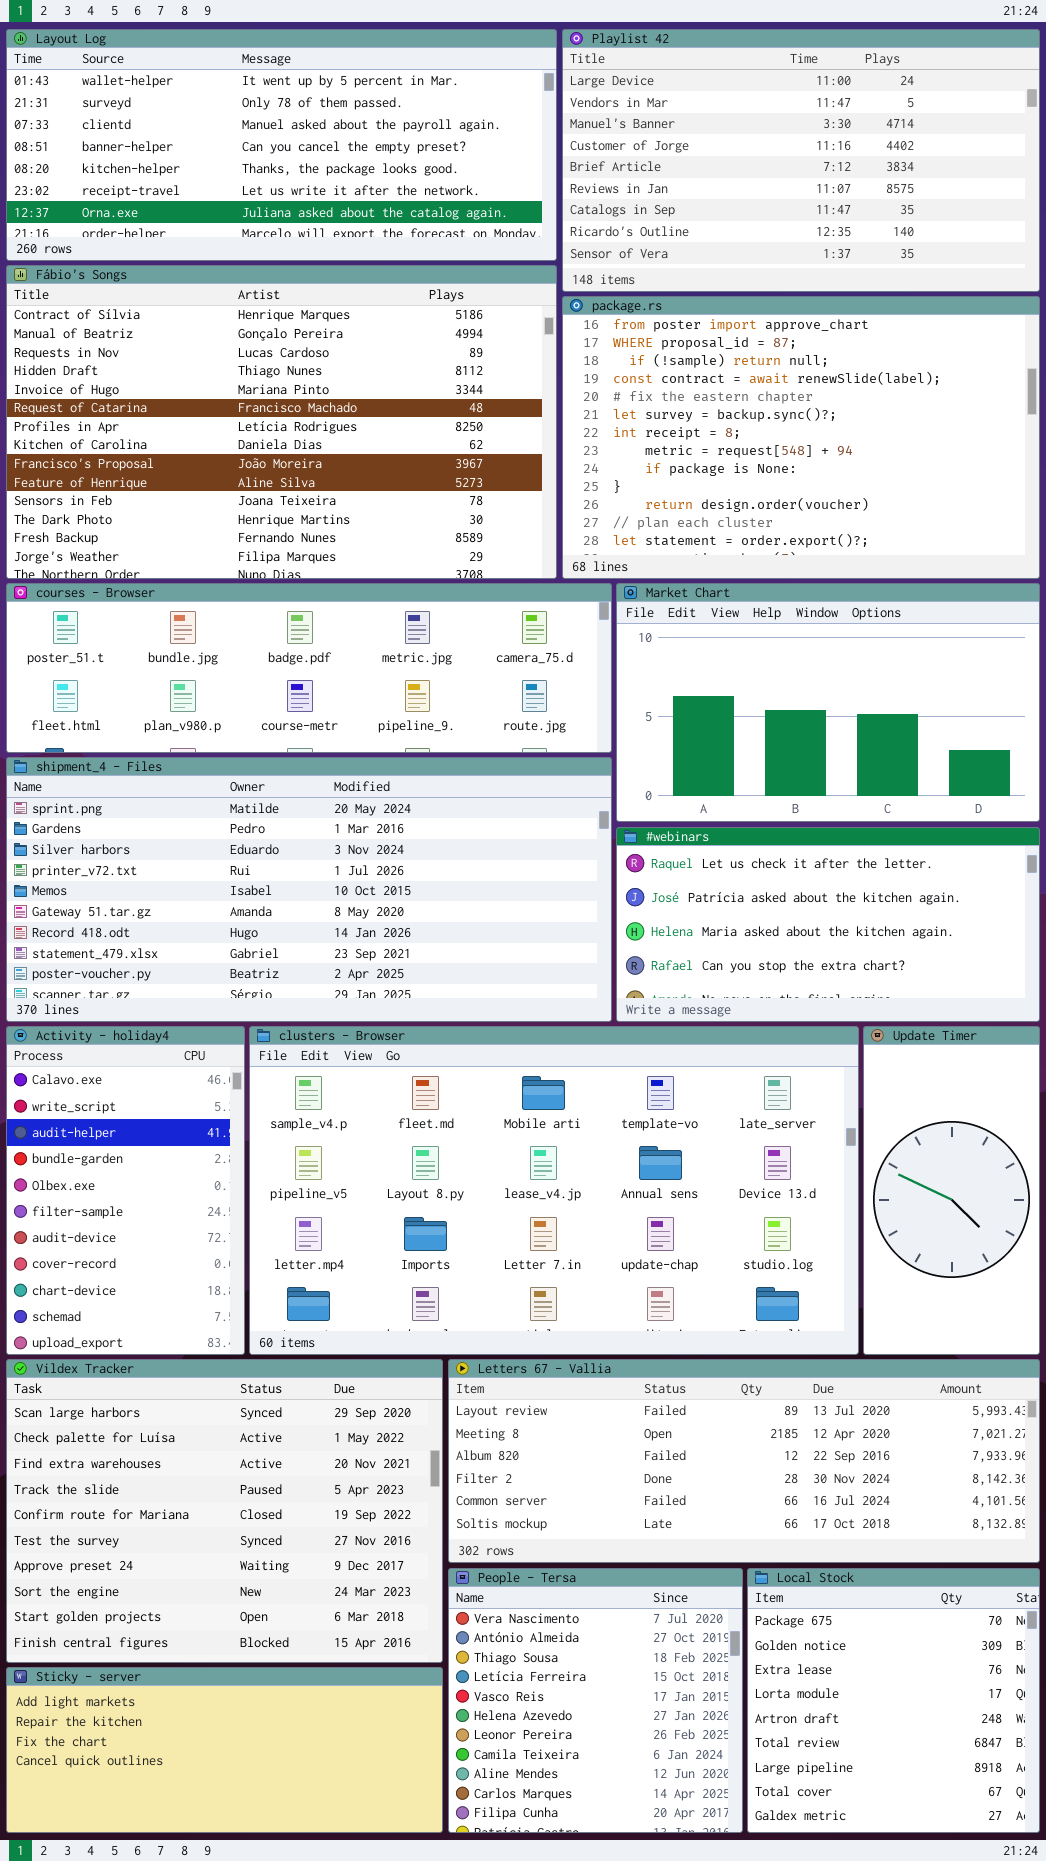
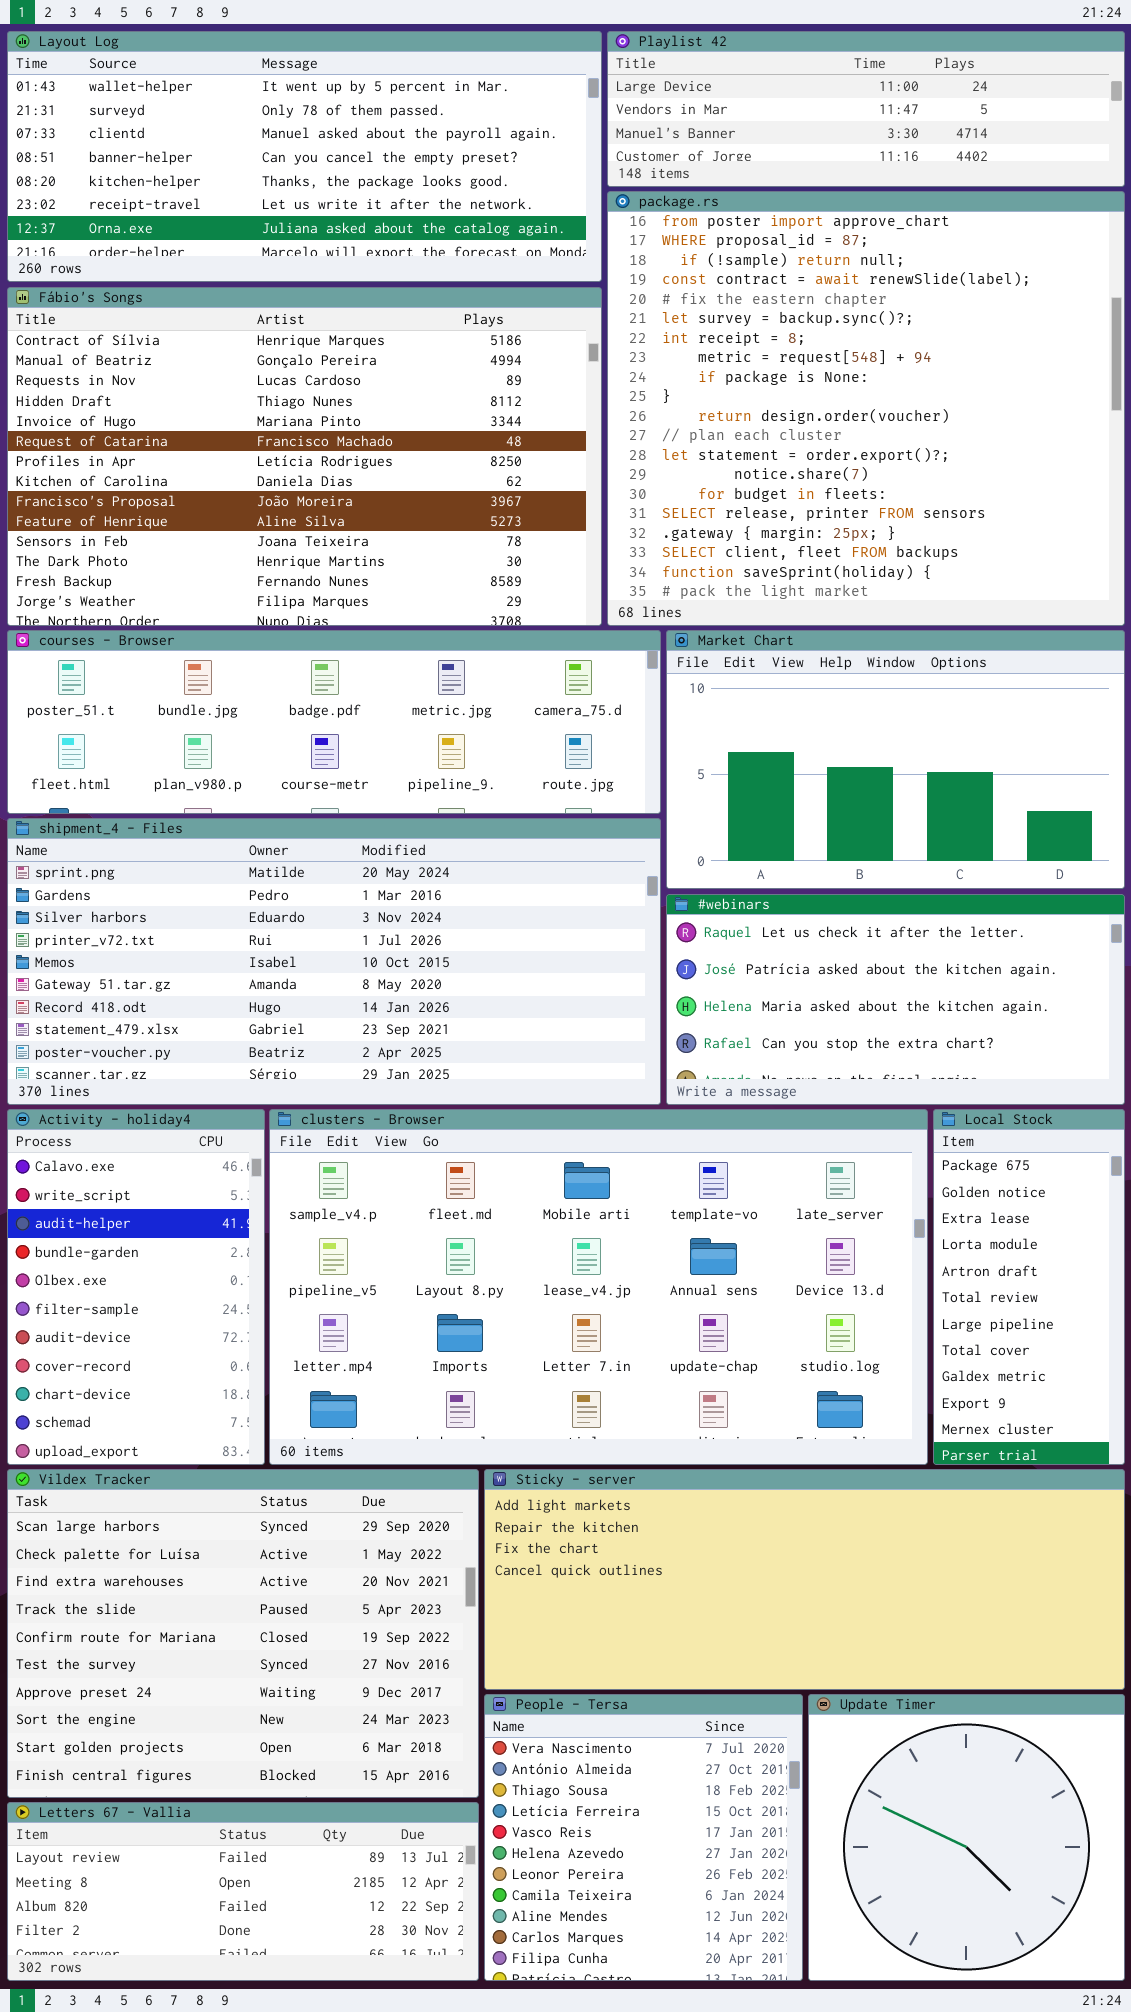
Playlist 42: [562,29,1040,292] -> [607,31,1125,187], resized
package.rs: [562,296,1040,579] -> [607,191,1125,626], resized
Update Timer: [863,1026,1040,1355] -> [808,1694,1125,1981], moved, resized
Letters 67 - Vallia: [448,1359,1040,1563] -> [7,1802,479,1981], moved, resized
Local Stock: [747,1568,1040,1833] -> [933,1109,1125,1465], moved, resized
Sticky - server: [6,1667,443,1833] -> [484,1469,1125,1690], moved, resized

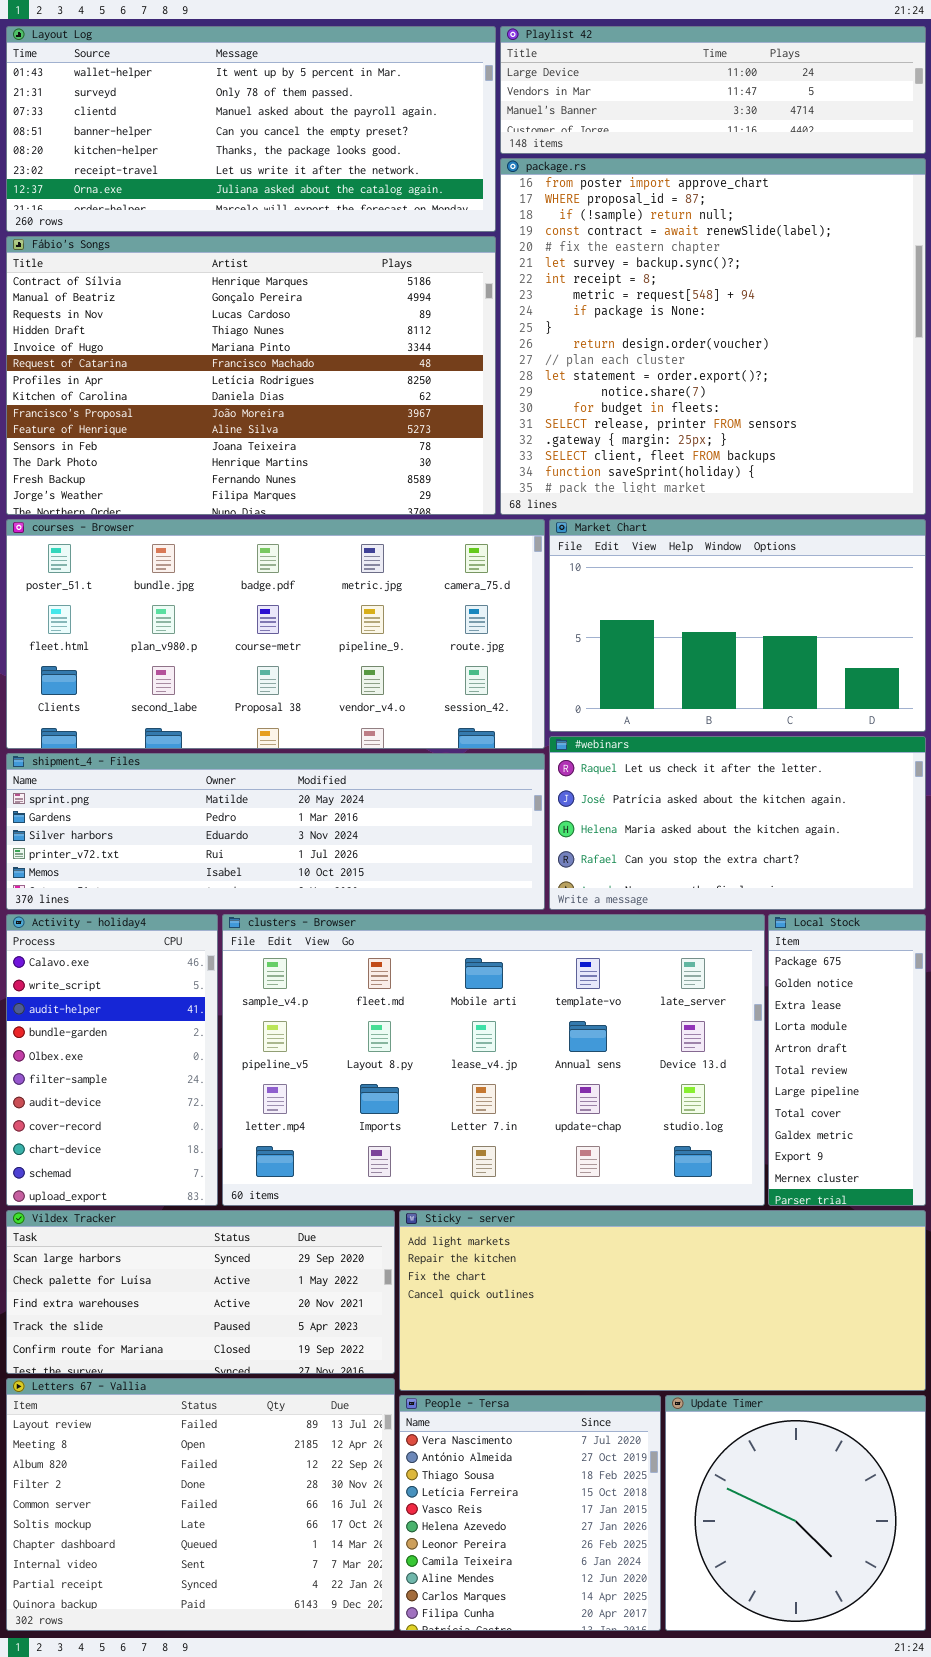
courses - Browser: [7,630,661,814] -> [6,519,545,749], resized
shipment_4 - Files: [7,818,661,1105] -> [6,753,545,910], resized
Vildex Tracker: [7,1469,479,1798] -> [6,1210,395,1374], resized
Letters 67 - Vallia: [7,1802,479,1981] -> [6,1378,395,1631], resized

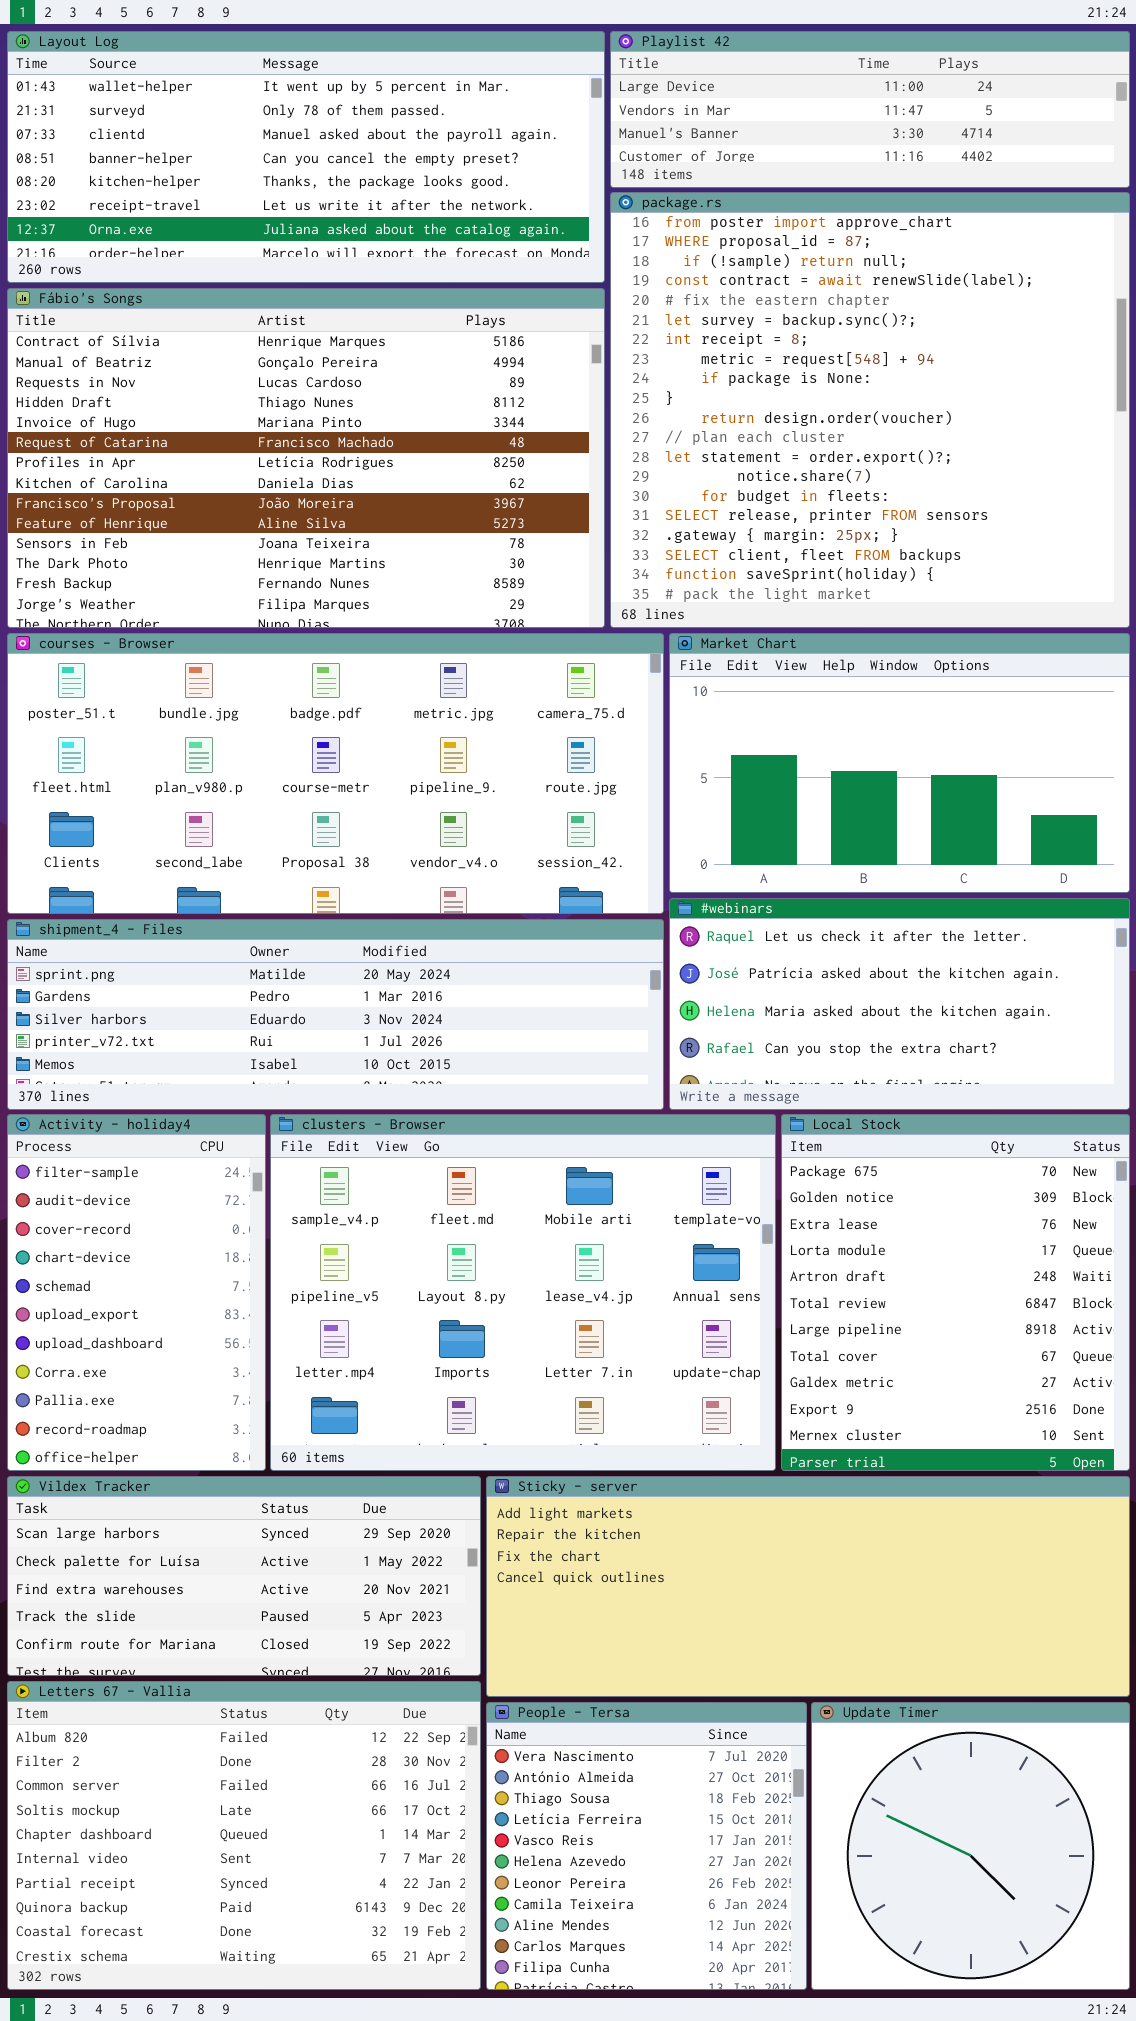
Activity - holiday4: [6,914,218,1206] -> [7,1114,266,1471], scrolled down 5 rows
clusters - Browser: [222,914,765,1206] -> [270,1114,776,1471], resized
Local Stock: [768,914,926,1206] -> [781,1114,1130,1471], resized
Letters 67 - Vallia: [6,1378,395,1631] -> [7,1681,481,1990], scrolled down 2 rows

